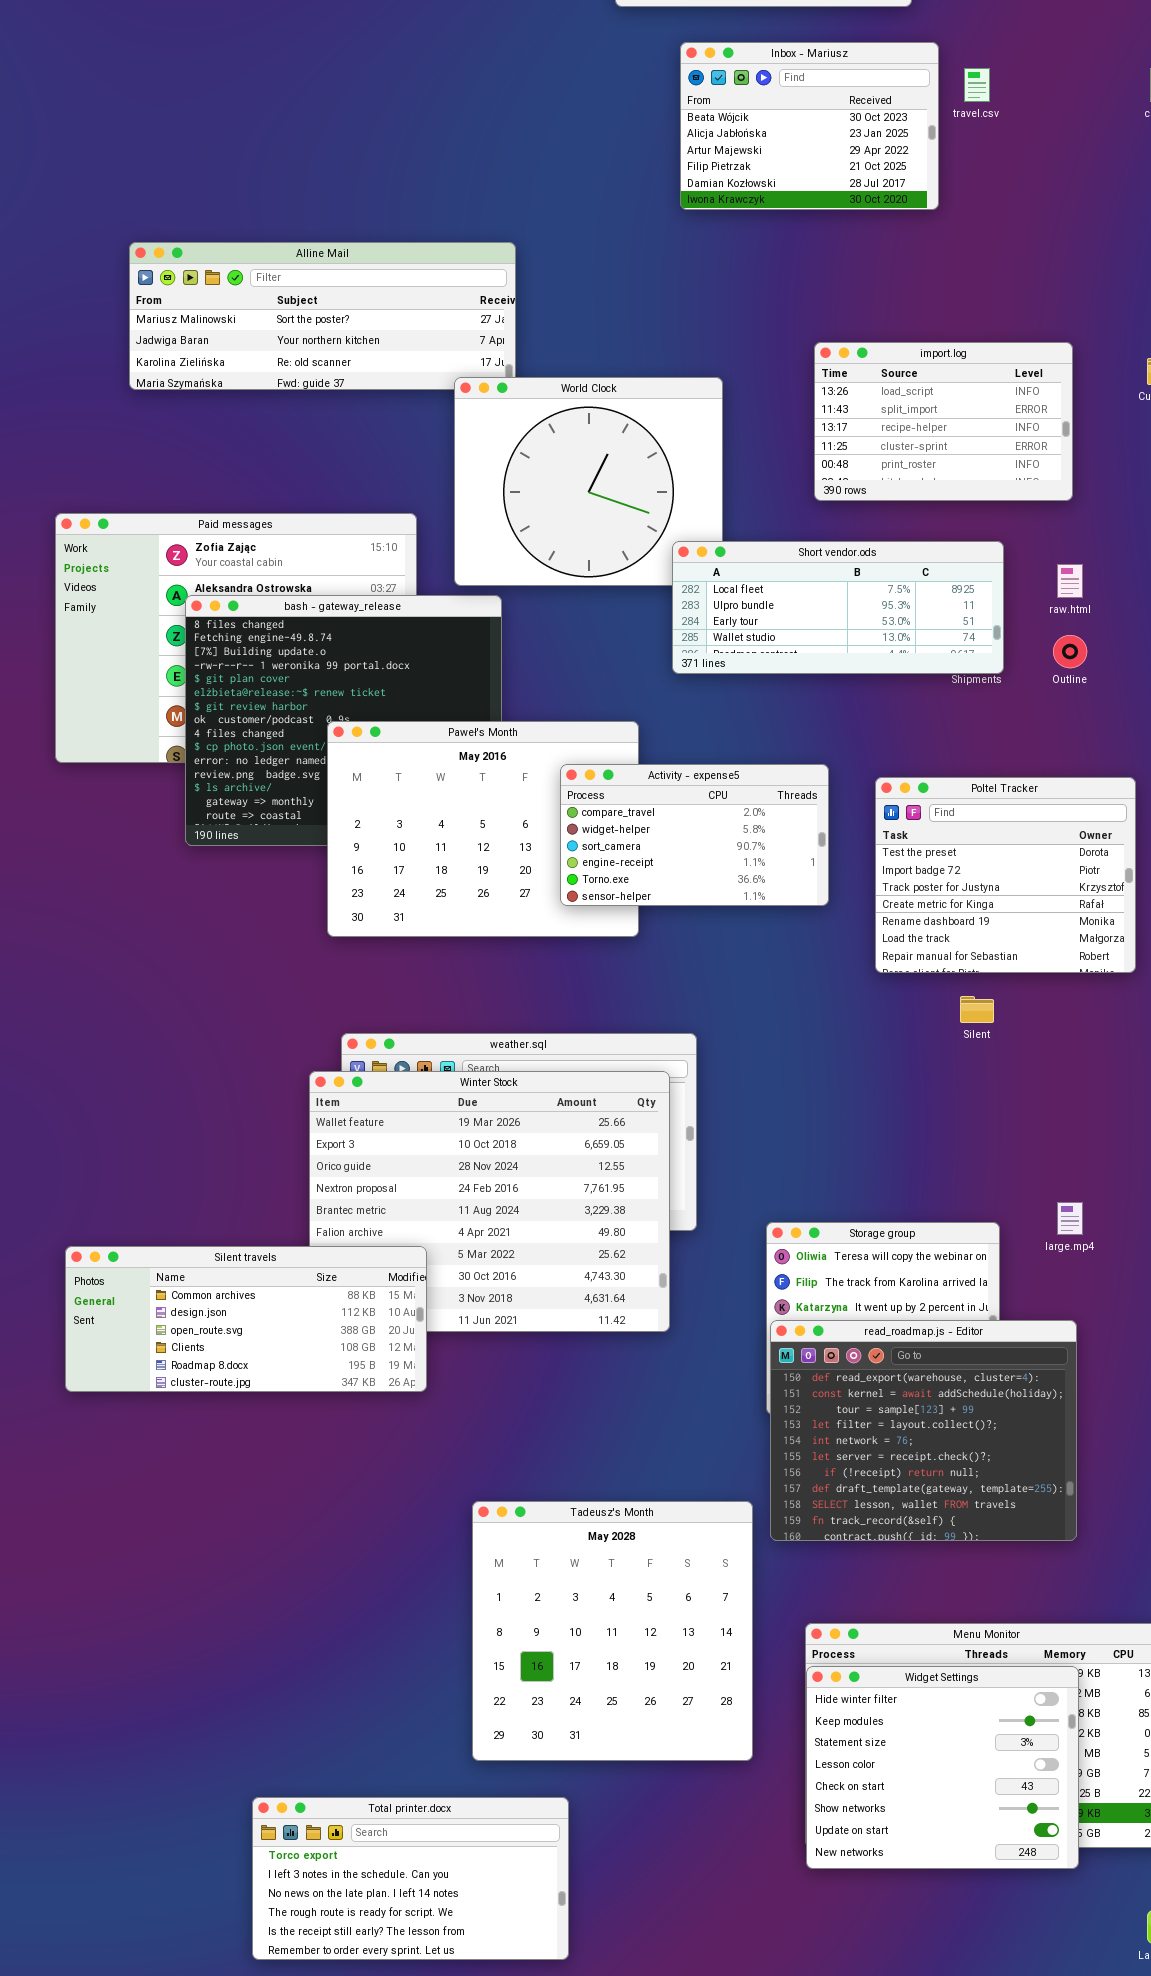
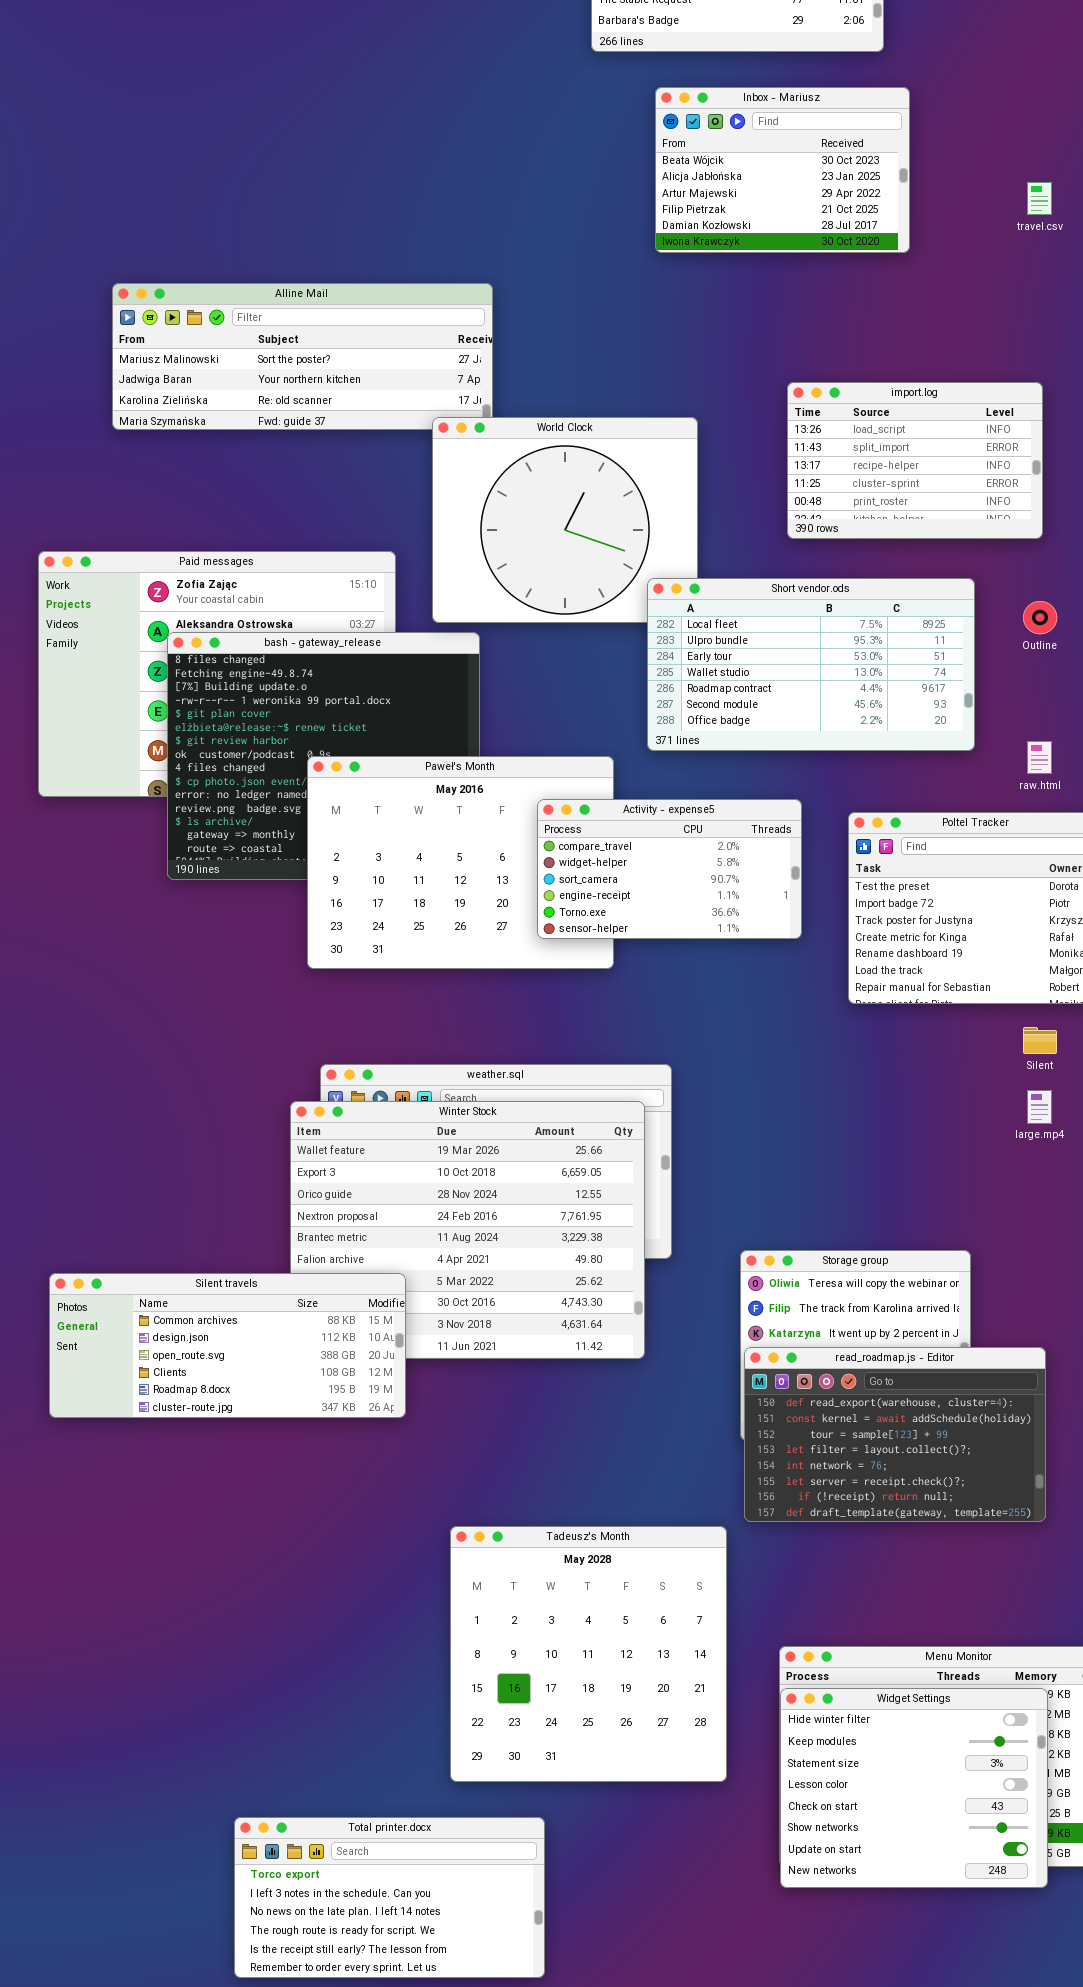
travel.csv: [964,68,990,102] -> [1027,182,1052,215], moved
Short vendor.ods: [672,541,1004,674] -> [647,578,975,751], resized
raw.html: [1057,564,1083,598] -> [1027,741,1052,774], moved
Outline: [1053,635,1087,668] -> [1023,601,1057,634], moved
Silent: [960,996,994,1023] -> [1023,1027,1057,1054], moved
large.mp4: [1057,1202,1083,1235] -> [1027,1090,1052,1124], moved
read_roadmap.js - Editor: [770,1320,1077,1541] -> [744,1347,1046,1522], resized

